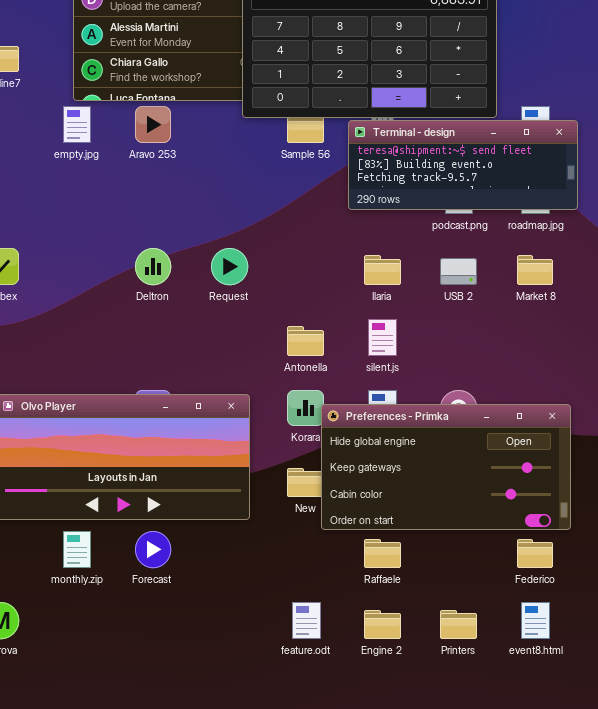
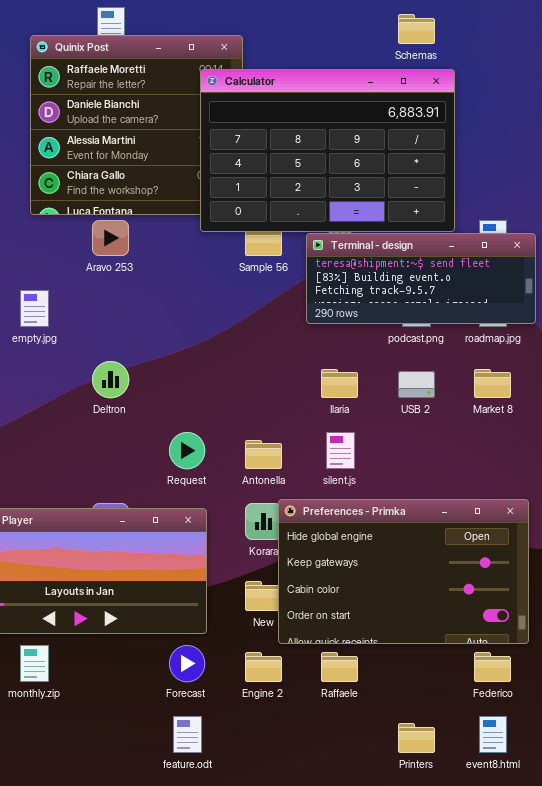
empty.jpg: [63,106,91,143] -> [20,290,49,327], moved
Request: [211,248,248,285] -> [169,432,205,469], moved
Preferences - Primka: [321,404,571,530] -> [278,499,529,644], resized
Forecast: [135,531,171,568] -> [169,645,205,682], moved
feature.odt: [292,602,321,639] -> [173,716,202,753], moved
Engine 2: [364,610,401,639] -> [245,652,282,682], moved

